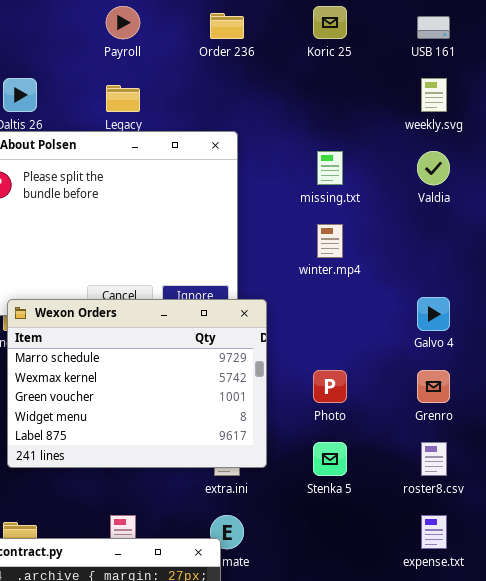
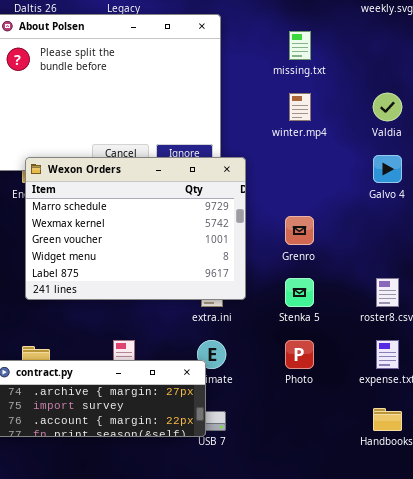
Valdia: [417,151,450,185] -> [373,93,402,121], moved
Photo: [313,370,347,403] -> [285,340,314,369], moved
Grenro: [417,370,450,403] -> [285,216,314,245], moved

